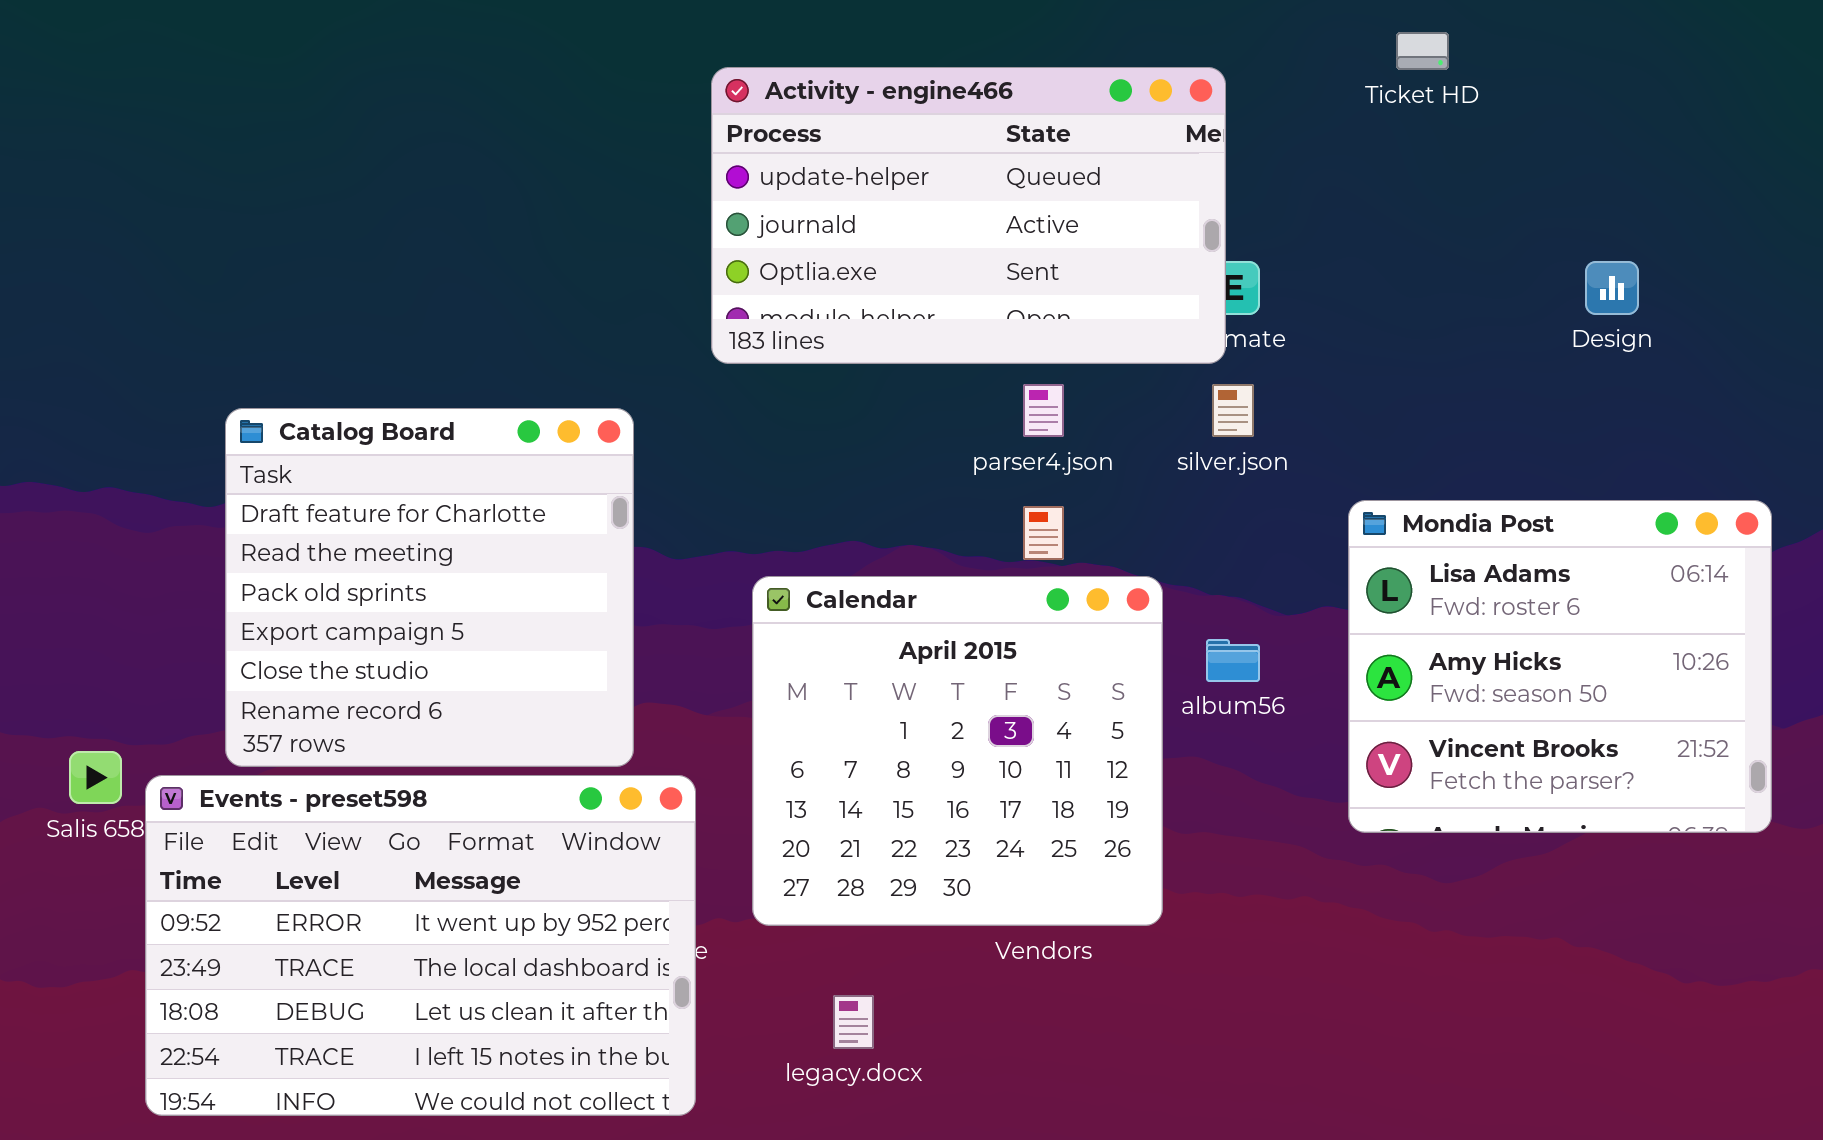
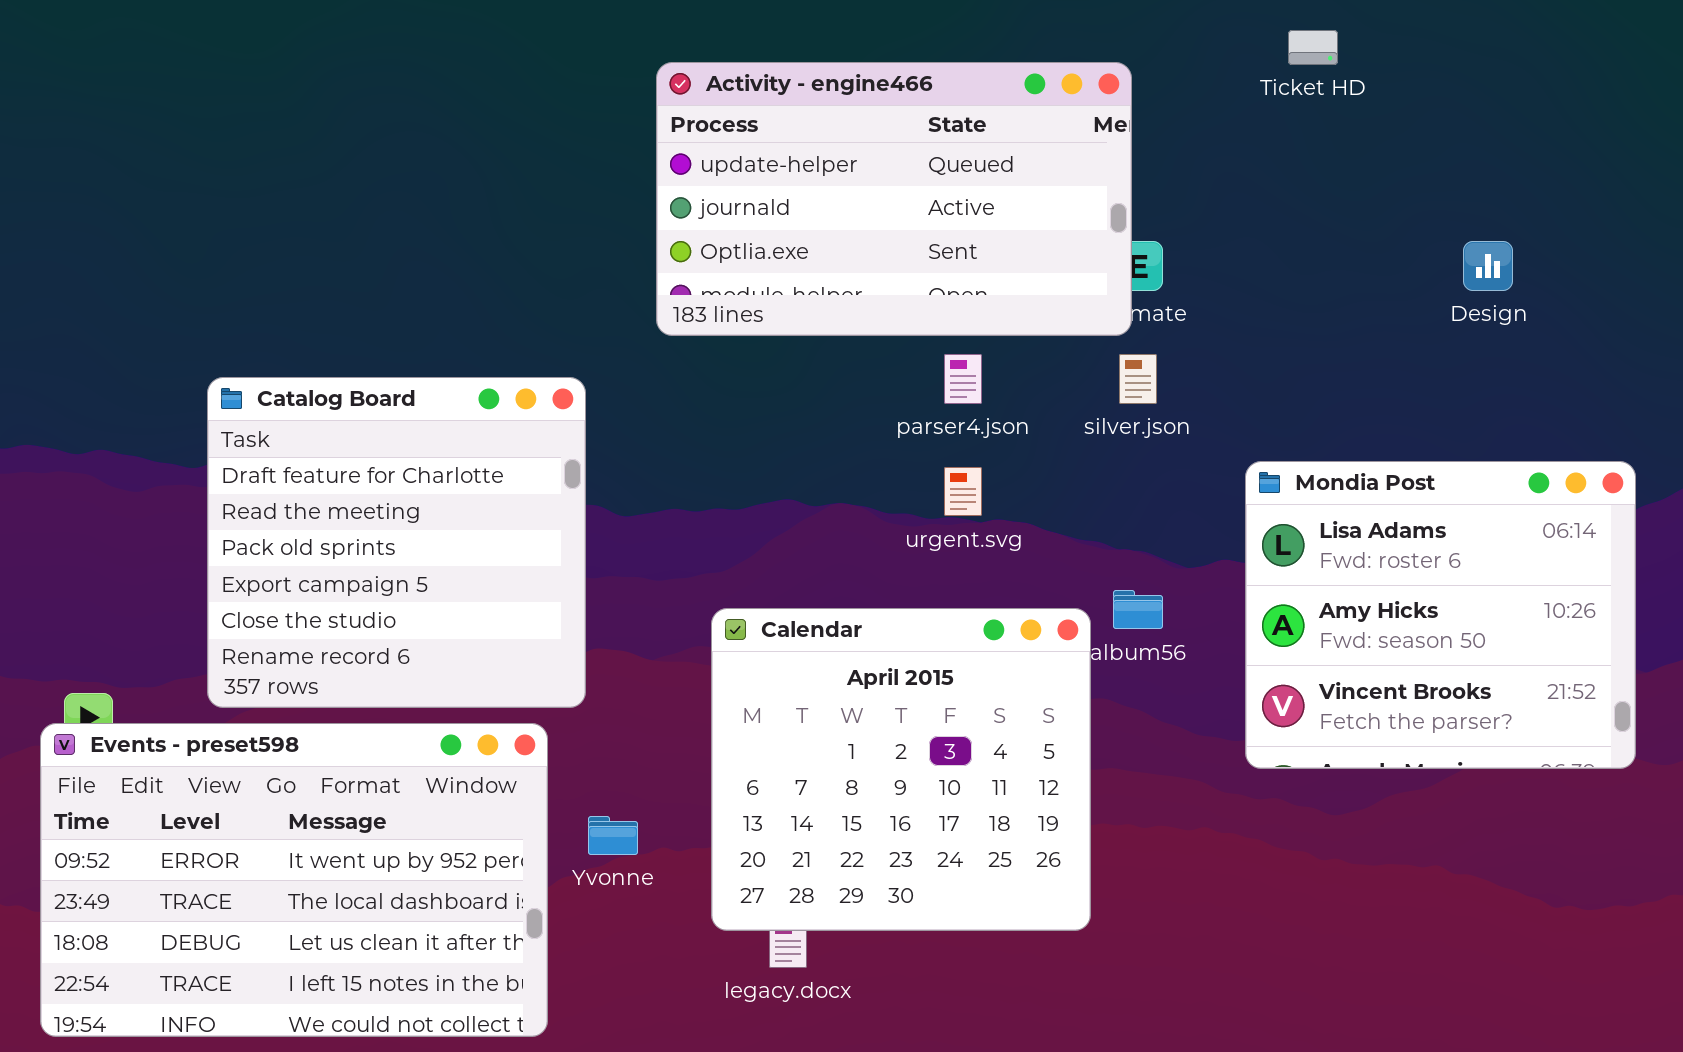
Calendar: [752,576,1163,926] -> [711,608,1091,931], moved
Events - preset598: [145,775,696,1116] -> [40,723,548,1037], moved

